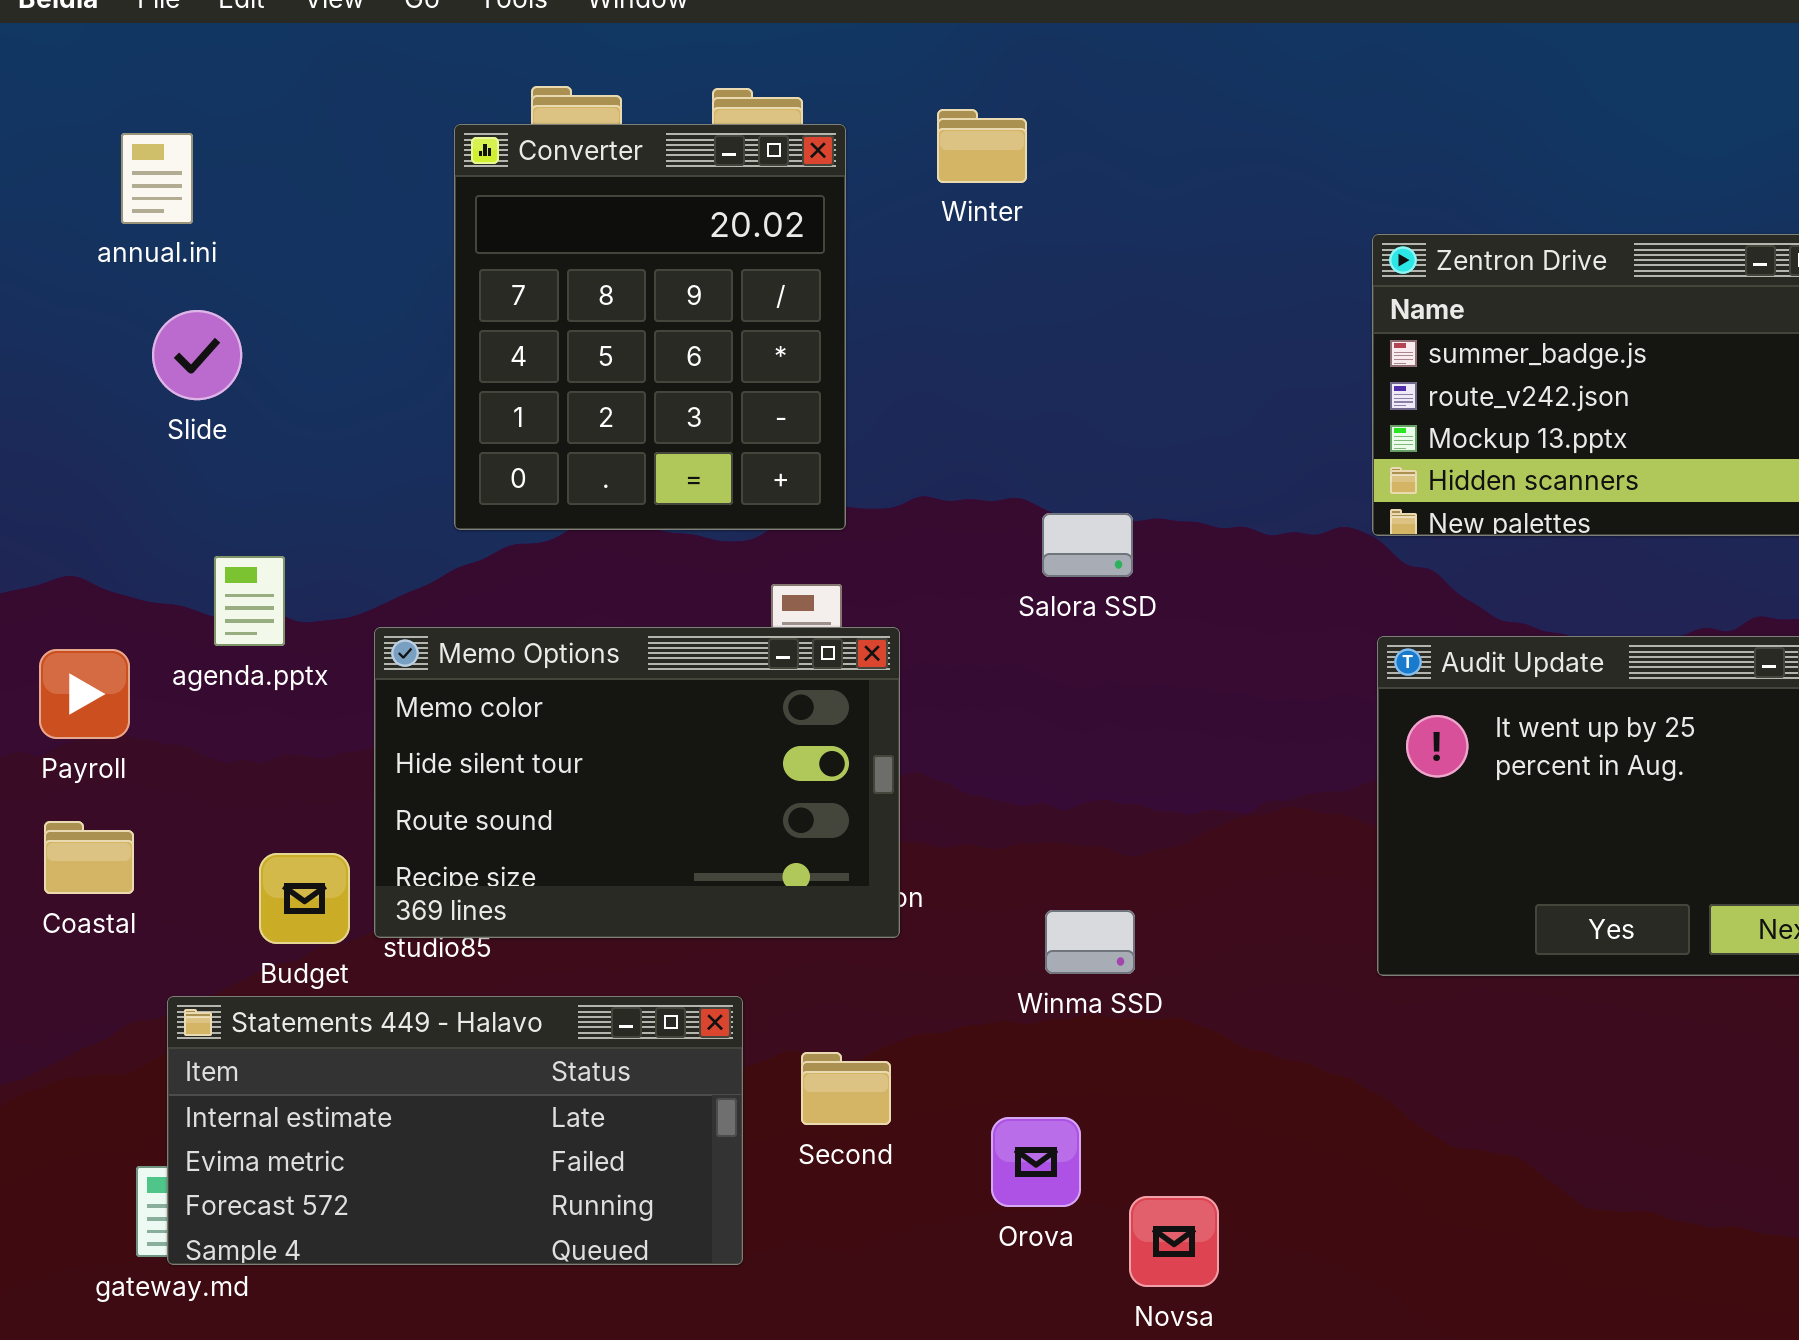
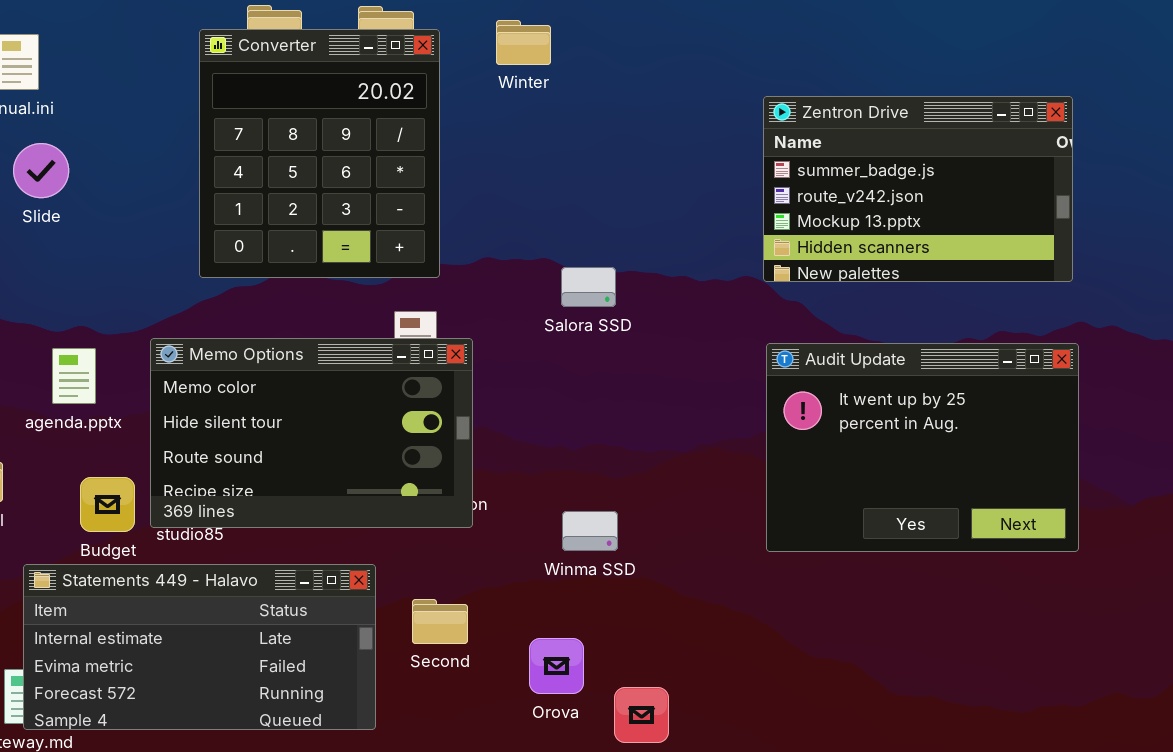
agenda.pptx: [214,556,285,646] -> [52,348,96,404], moved

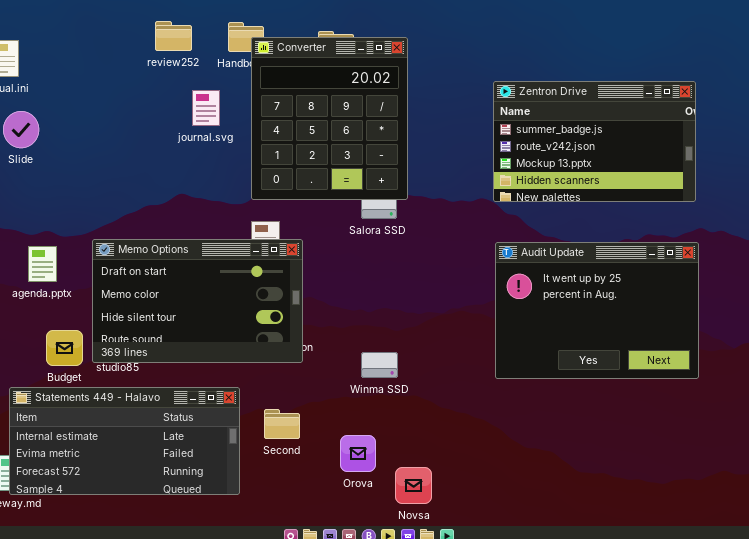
Converter: [199,29,440,278] -> [251,37,408,200], moved
Memo Options: [150,338,473,528] -> [92,239,303,363], scrolled up 1 row

